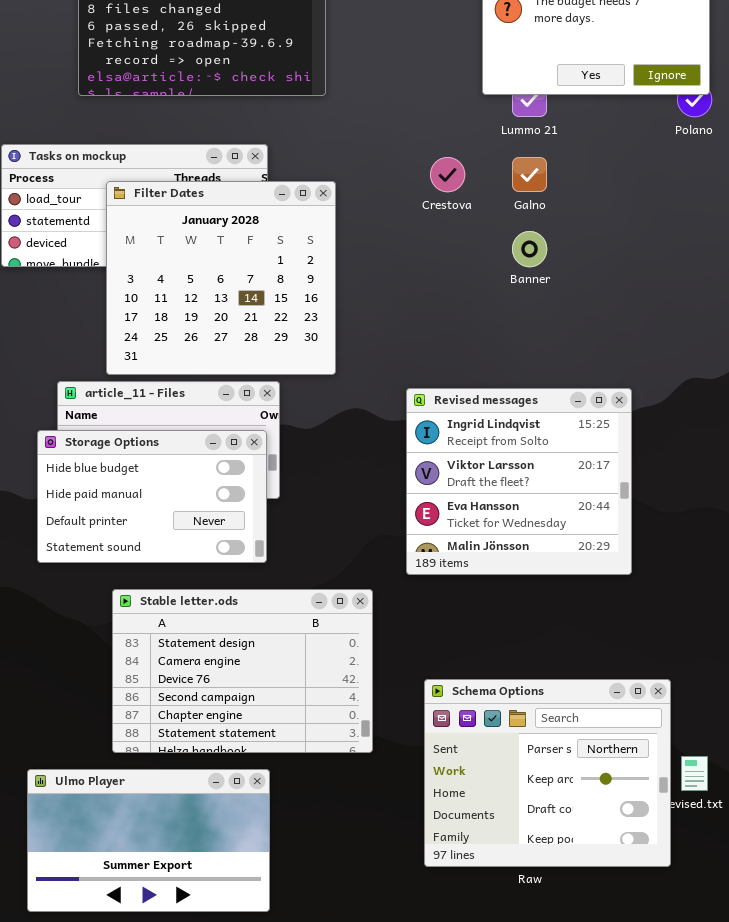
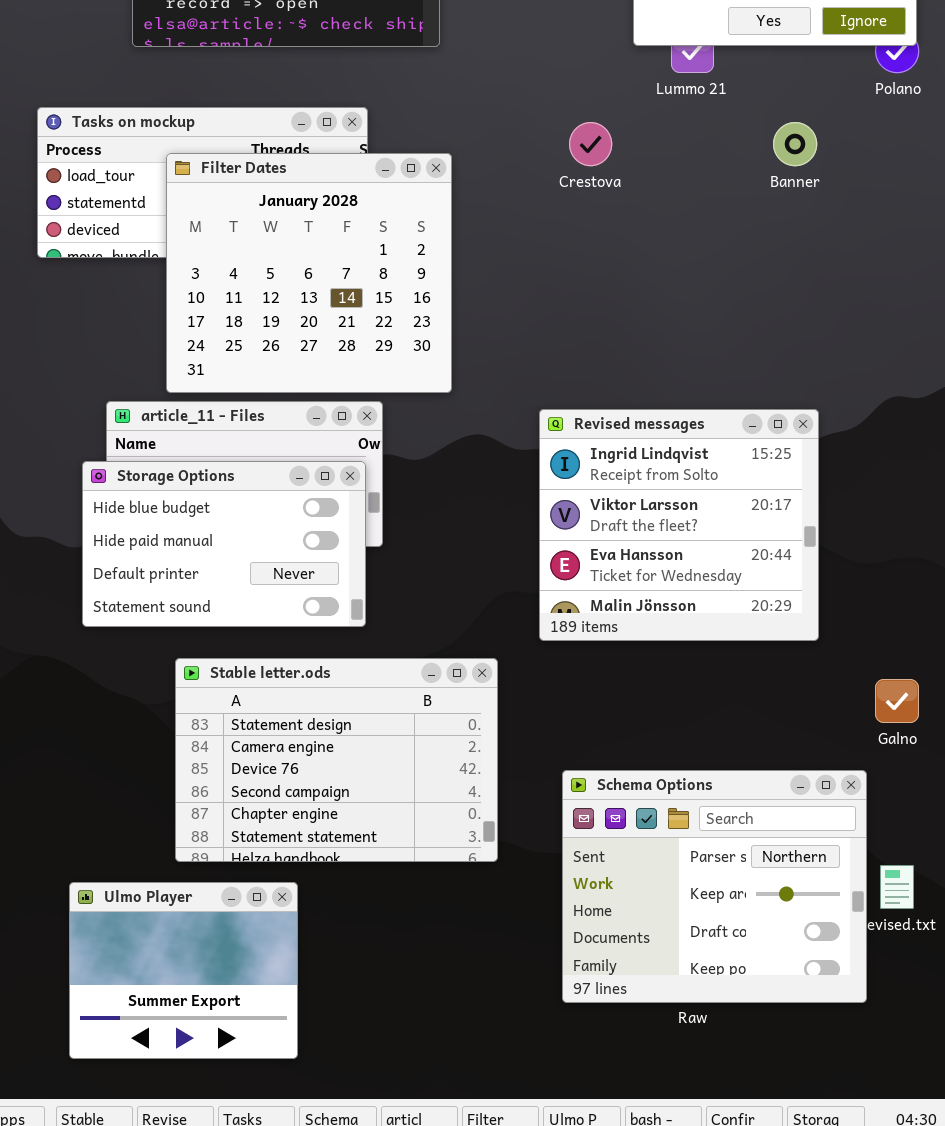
Galno: [512,157,547,192] -> [875,679,919,723], moved
Banner: [512,231,547,267] -> [773,122,817,166], moved
Ulmo Player: [27,769,270,912] -> [69,882,298,1059], resized

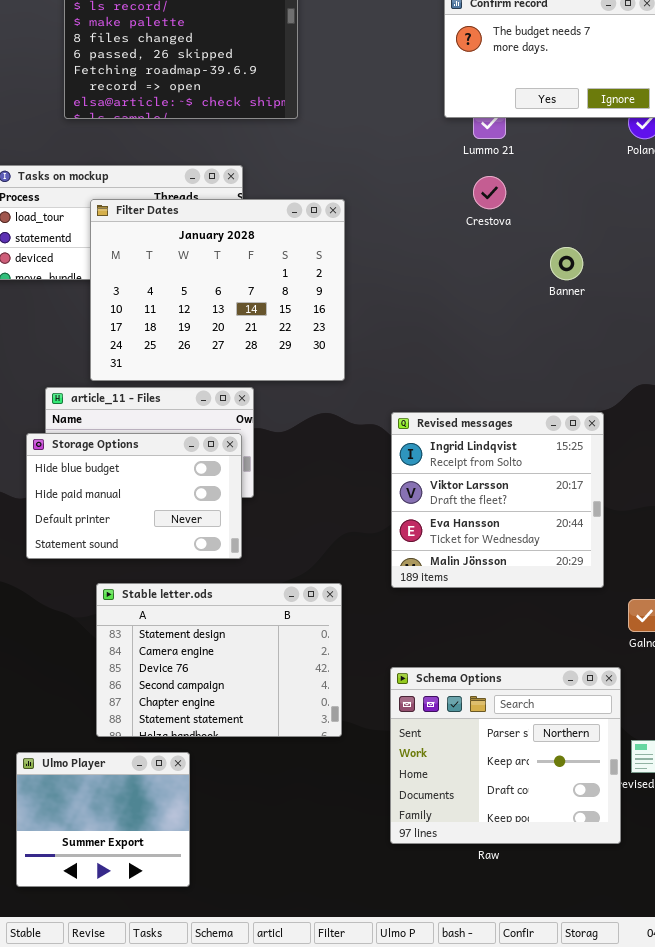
Crestova: [569,122,612,166] -> [473,176,506,209], moved
Banner: [773,122,817,166] -> [550,247,583,280], moved
Filter Dates: [166,153,452,393] -> [90,199,345,381], resized
Revised messages: [539,409,819,641] -> [391,412,604,588], moved

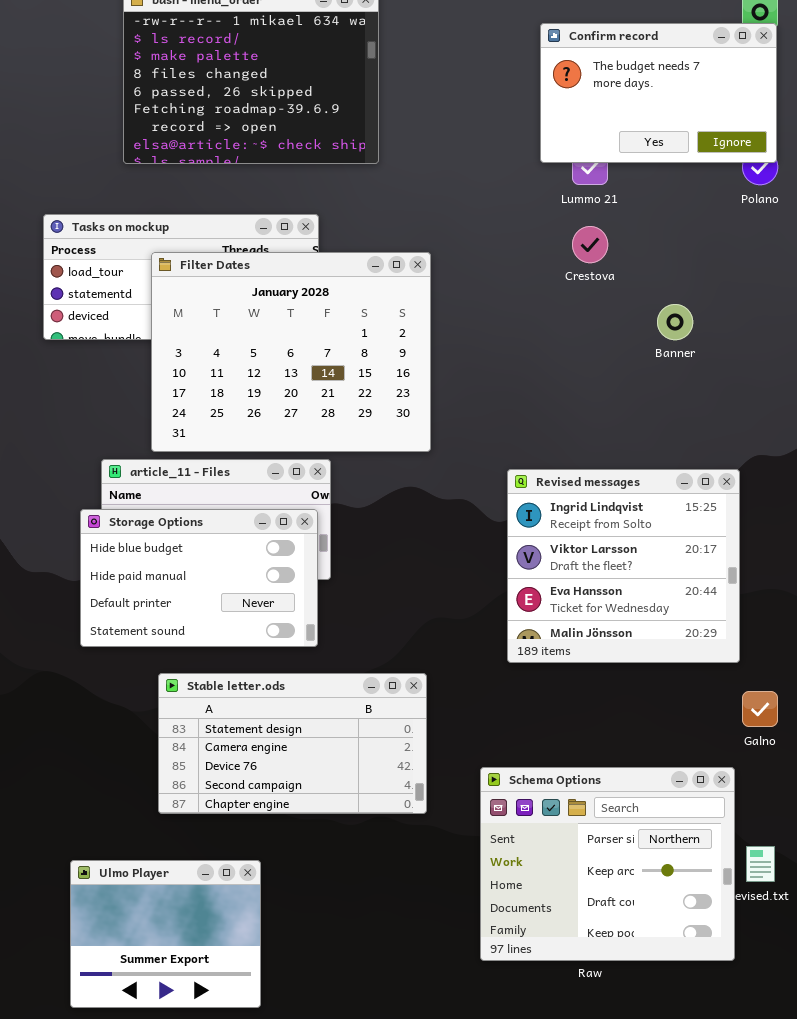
Revised messages: [391,412,604,588] -> [507,469,740,663], moved
Stable letter.ods: [96,583,342,737] -> [158,673,427,814], resized

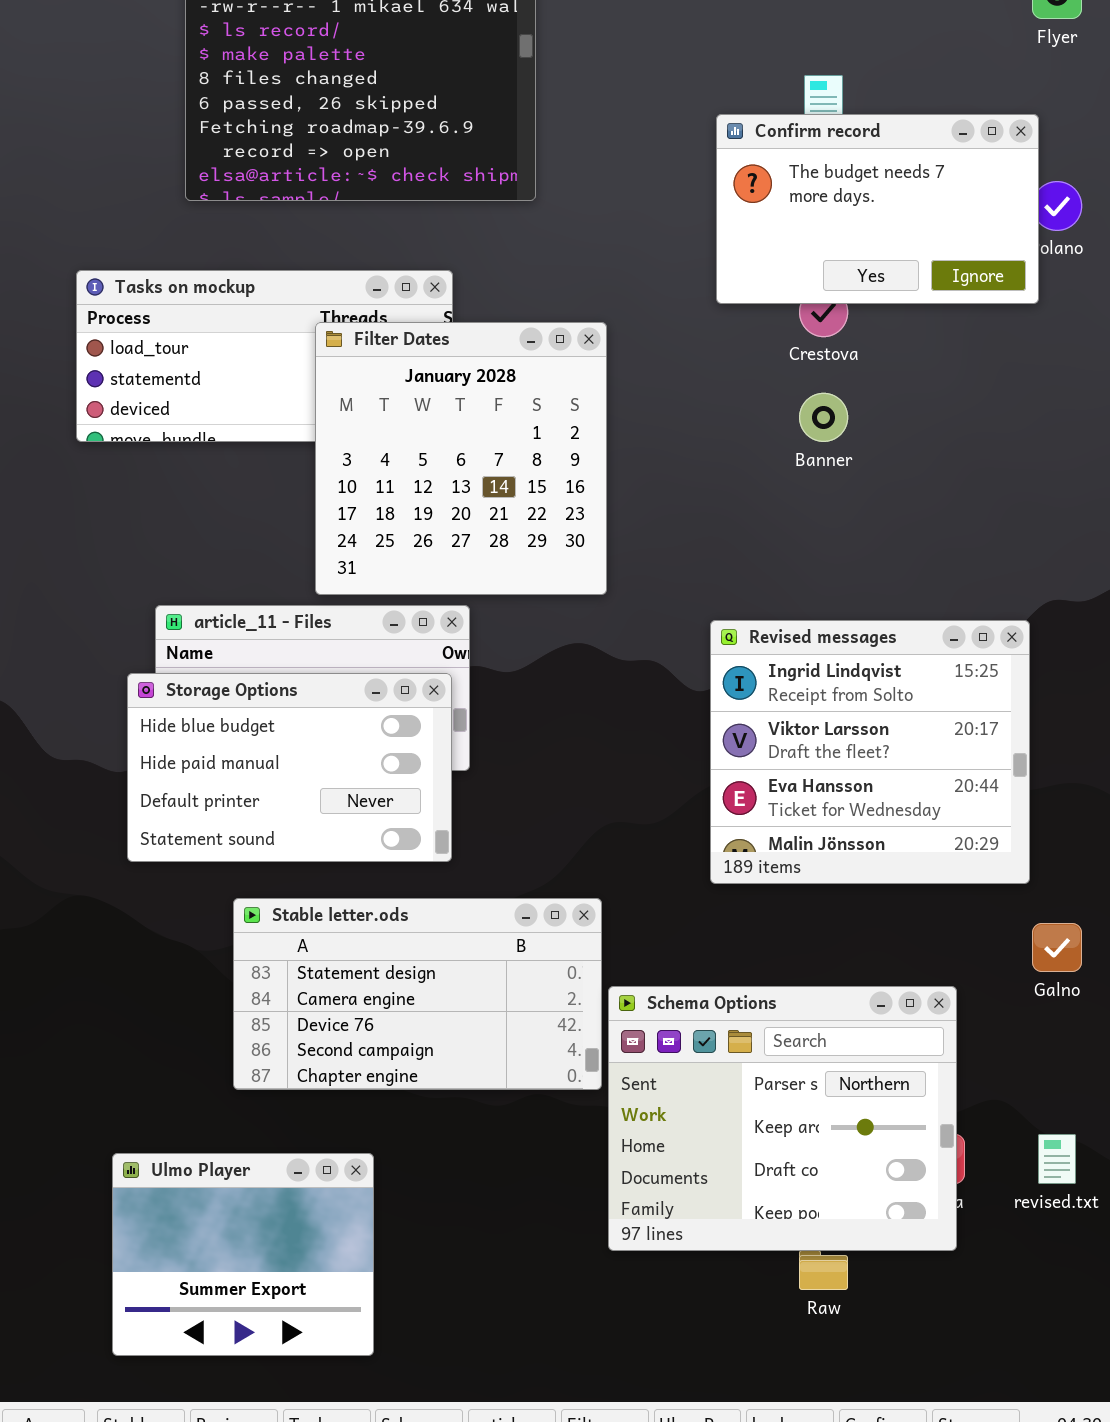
Confirm record: [540,23,777,163] -> [716,114,1039,304], moved
Filter Dates: [151,252,431,452] -> [315,322,607,595], resized
Banner: [657,304,693,340] -> [799,393,848,442], moved
Schema Options: [480,767,735,961] -> [608,986,957,1251], moved

